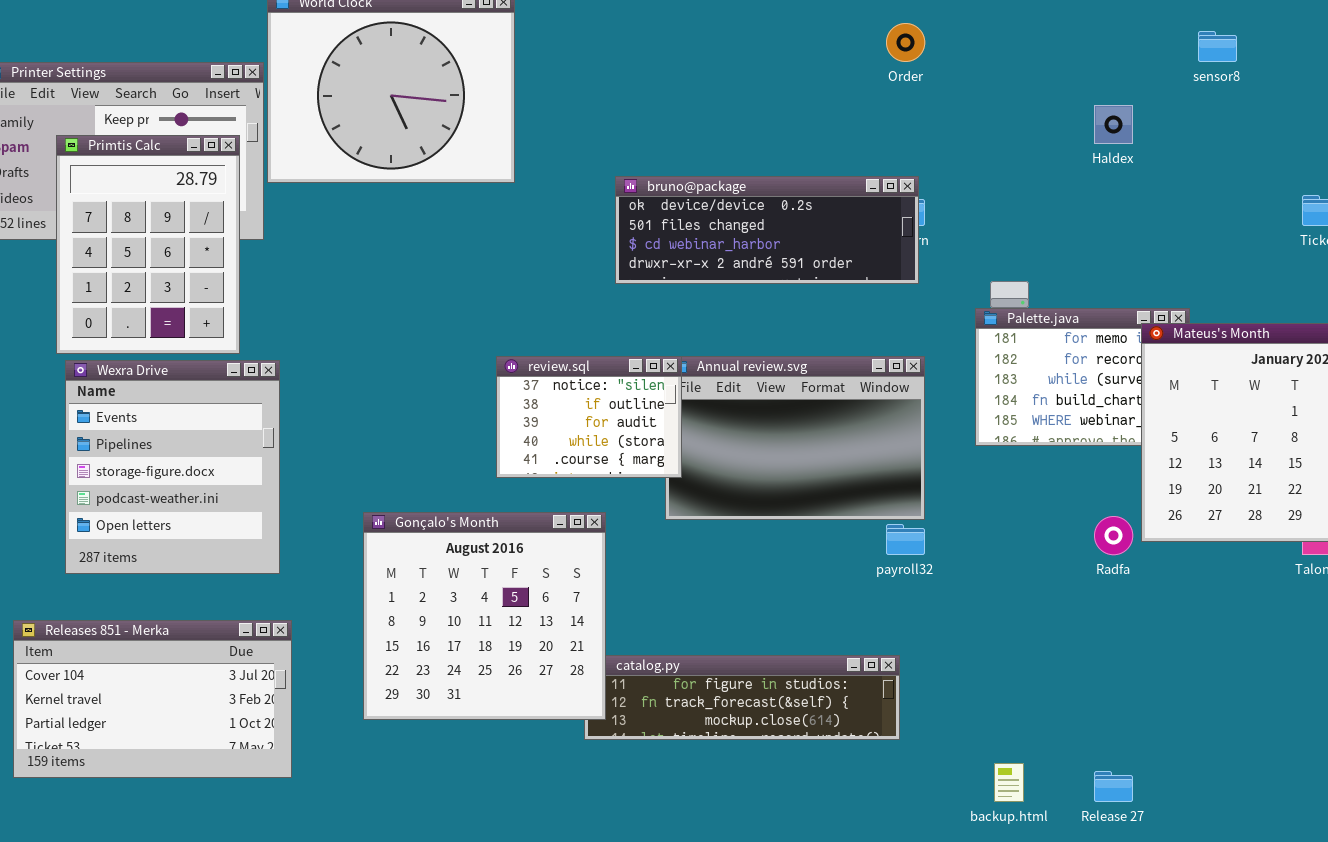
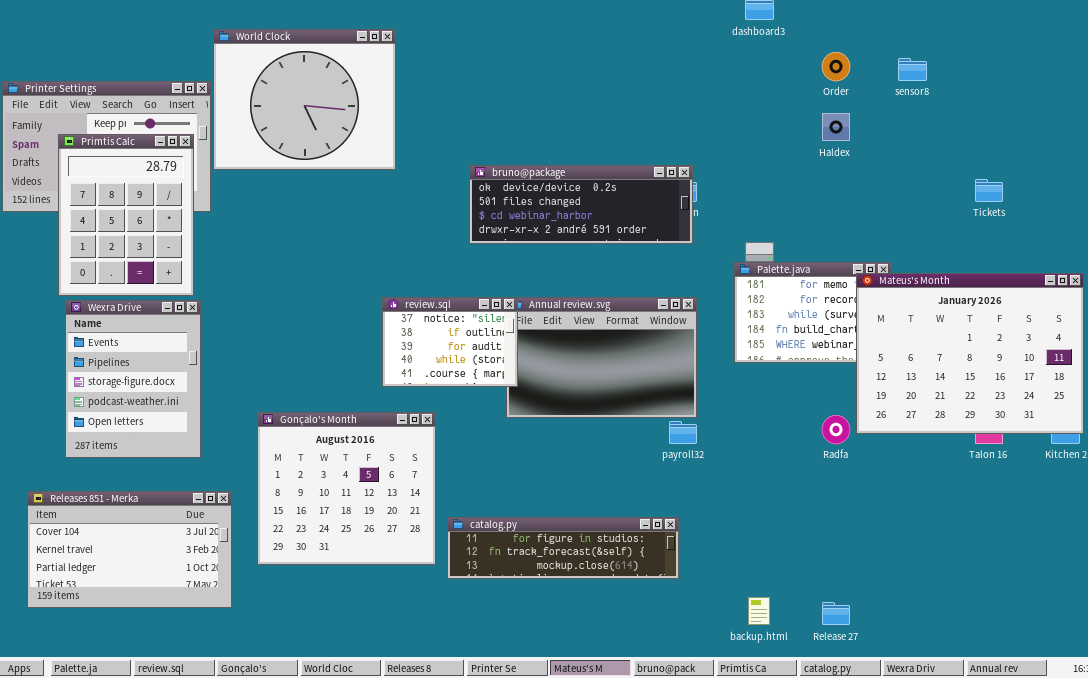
Order: [886,23,925,62] -> [822,52,850,81], moved
Wexra Drive: [65,360,280,574] -> [65,300,201,458], resized
Gonçalo's Month: [363,512,606,720] -> [257,412,436,565], moved

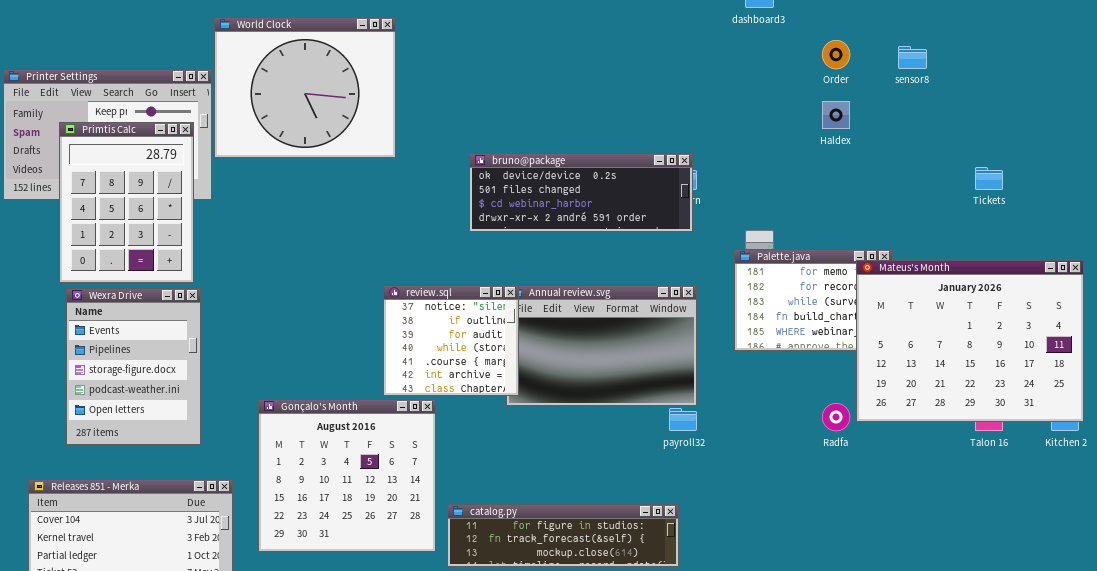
review.sql: [382,297,518,387] -> [383,285,519,396], resized

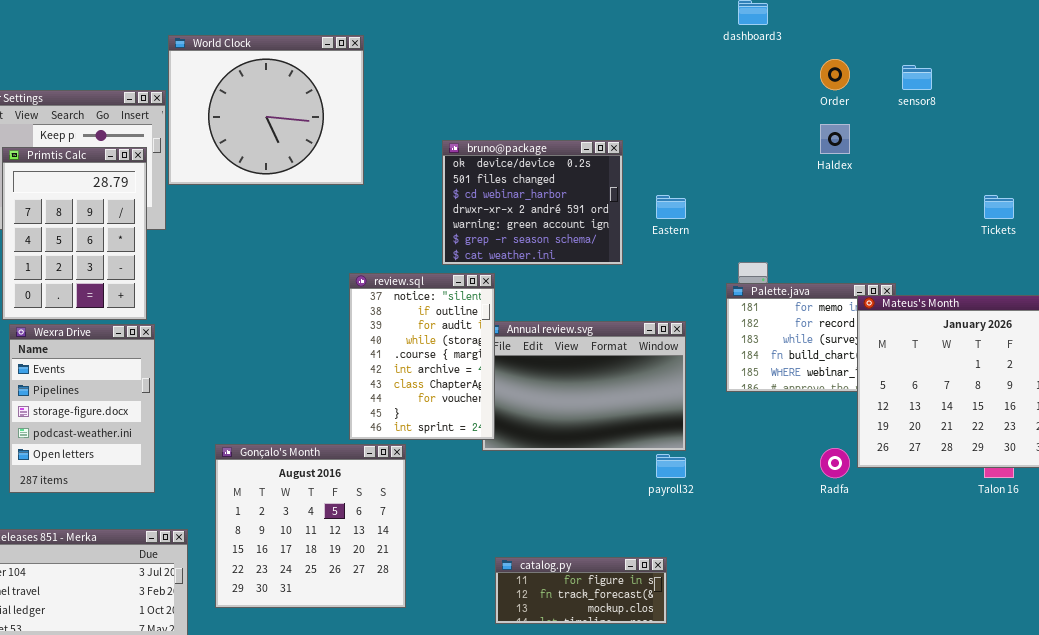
bruno@package: [469,153,693,232] -> [442,140,623,265], resized
review.sql: [383,285,519,396] -> [349,273,495,440], resized
catalog.py: [447,504,679,567] -> [495,557,667,624], resized

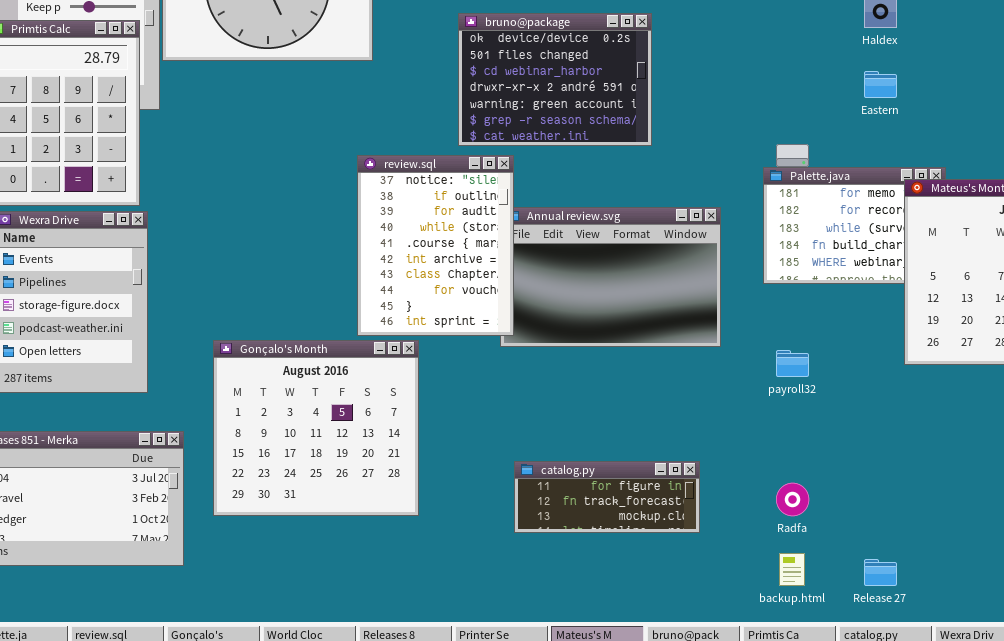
Eastern: [656,195,686,219] -> [864,71,897,98], moved
Radfa: [820,448,850,478] -> [776,483,809,516], moved
payroll32: [656,454,686,478] -> [776,350,809,377], moved

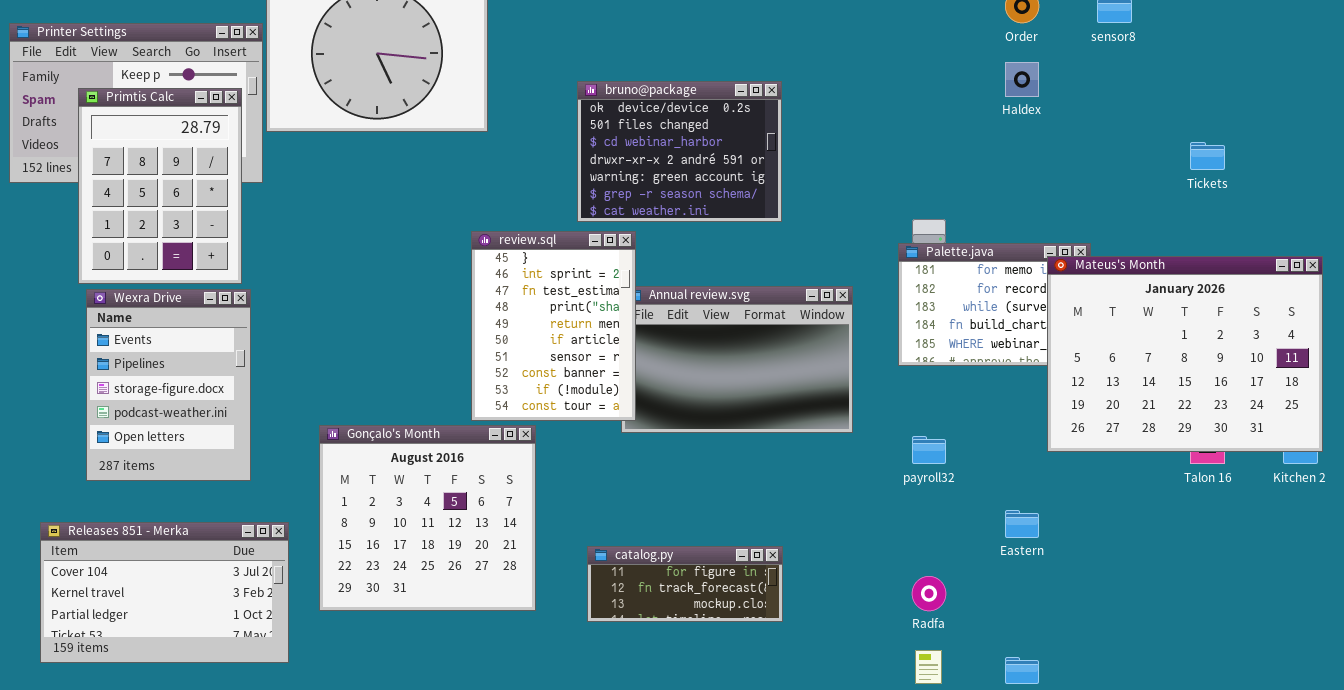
Eastern: [864,71,897,98] -> [1005,510,1039,538], moved
review.sql: [357,155,514,336] -> [471,231,636,421], scrolled down 8 rows
catalog.py: [514,461,700,533] -> [587,546,783,622], moved

